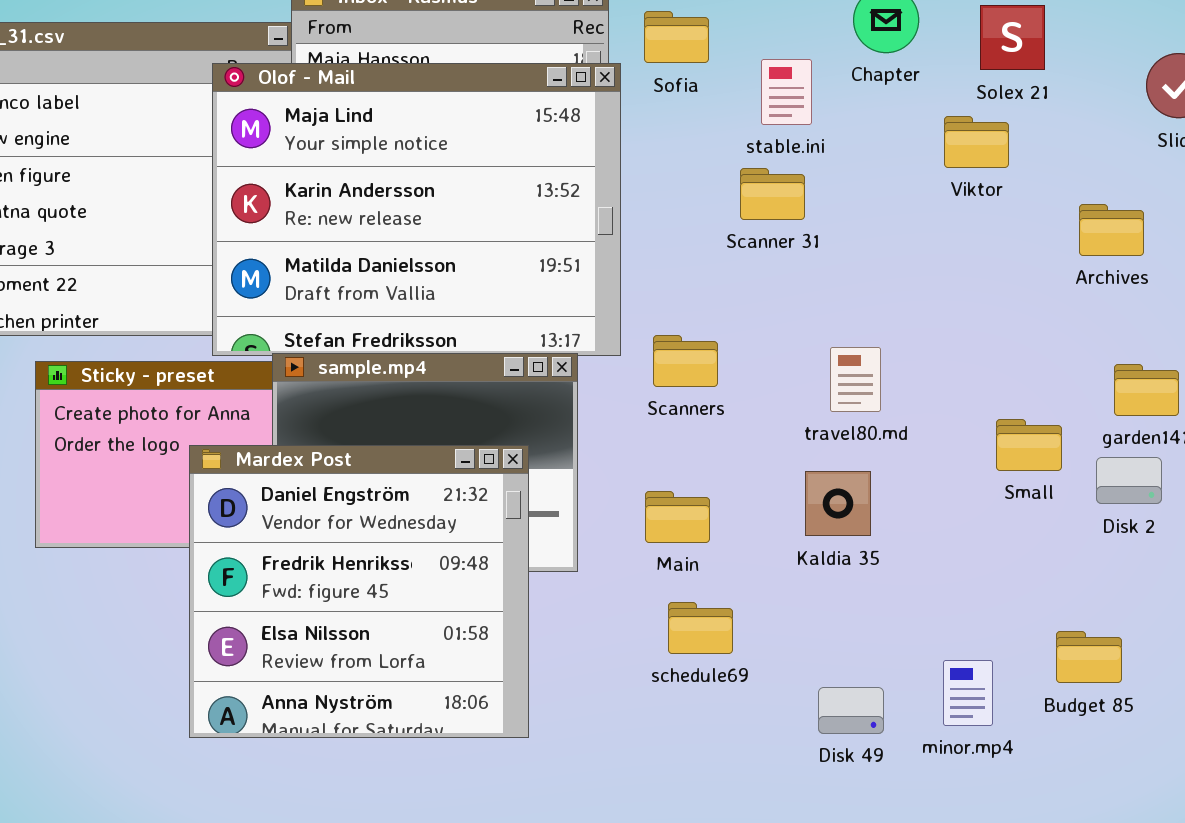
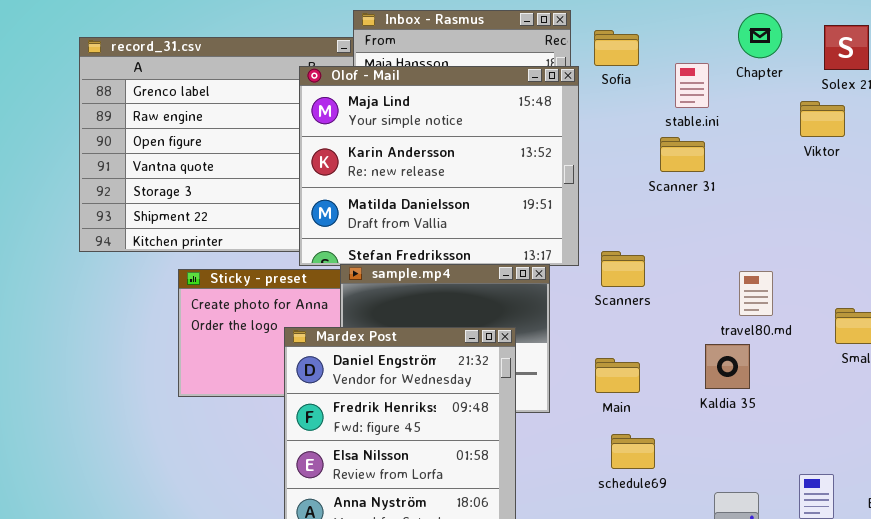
travel80.md: [830,347,881,412] -> [739,271,773,316], moved

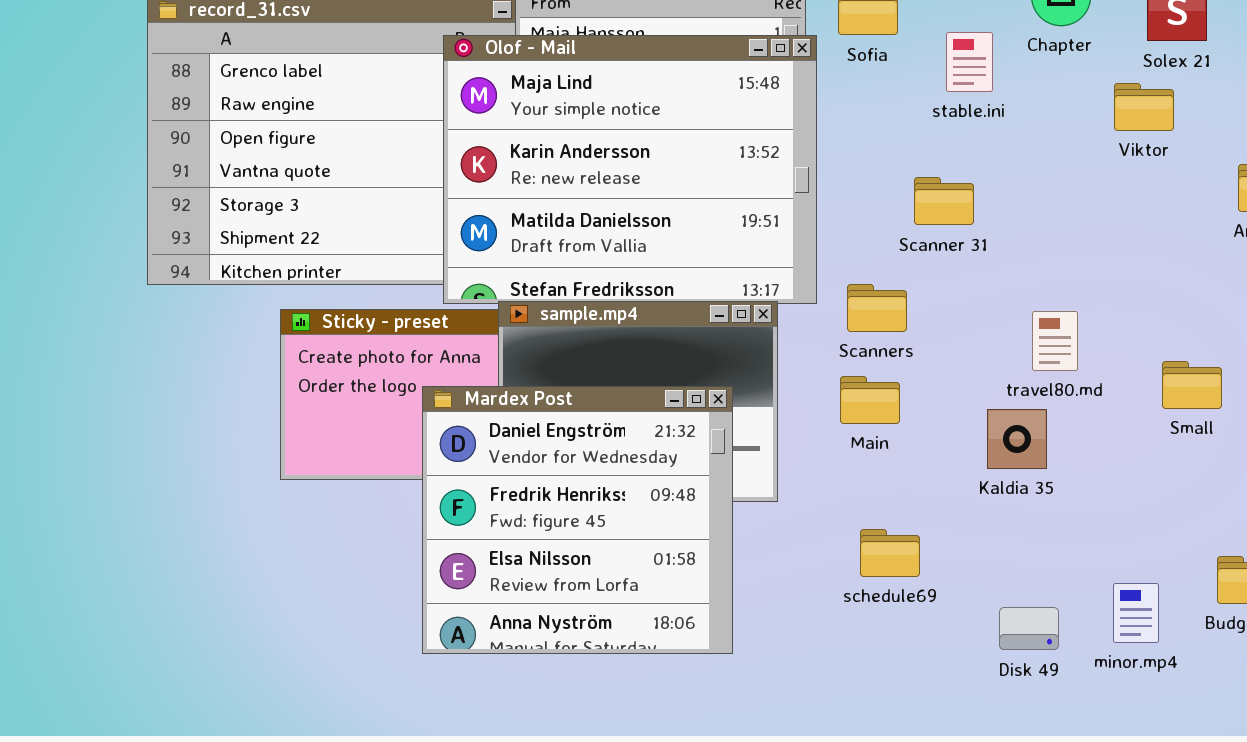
Scanner 31: [660,137,705,172] -> [914,177,974,225], moved
Main: [595,358,640,393] -> [840,376,900,424], moved

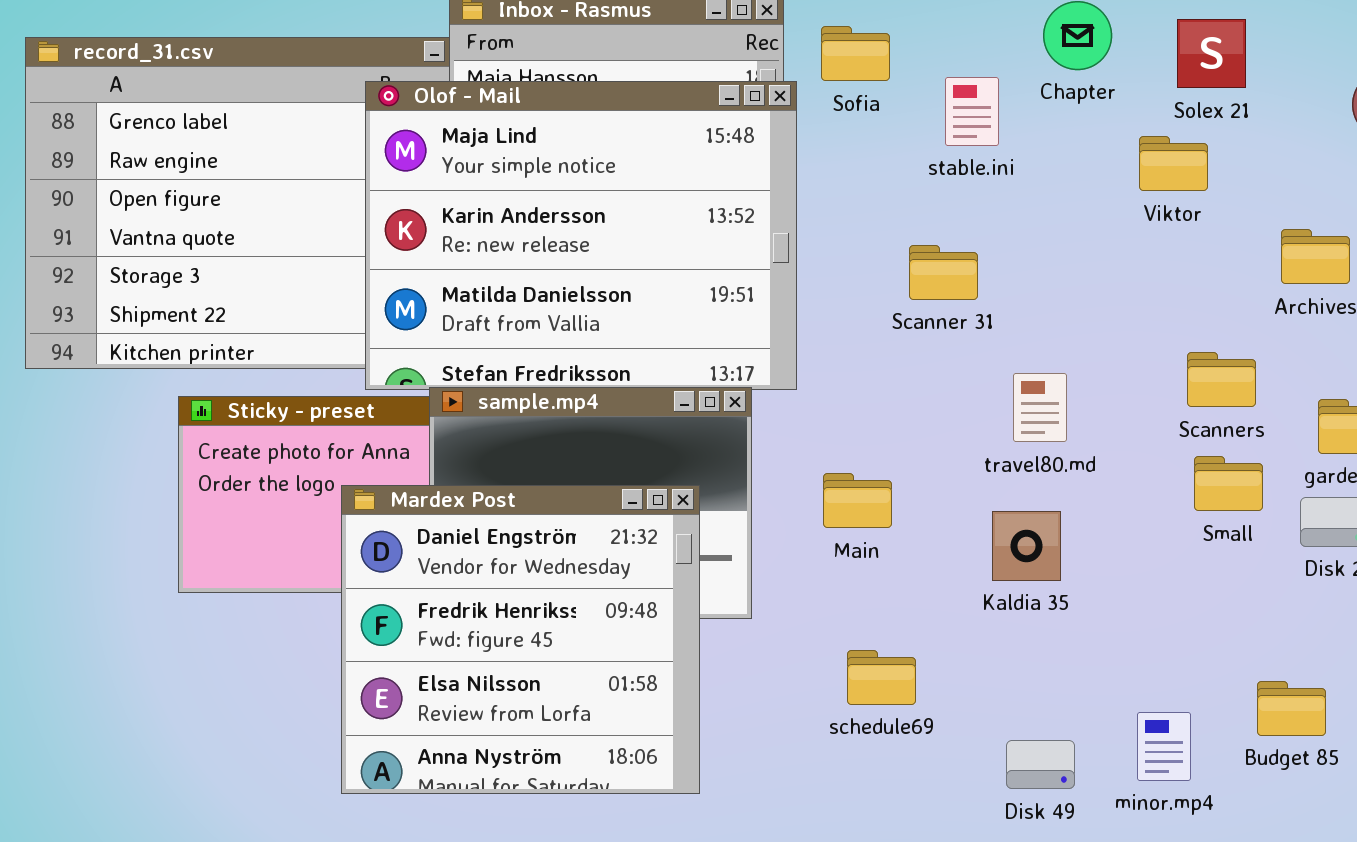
Scanners: [847,284,907,332] -> [1187,352,1256,407], moved
travel80.md: [1032,311,1078,371] -> [1013,373,1067,442], moved

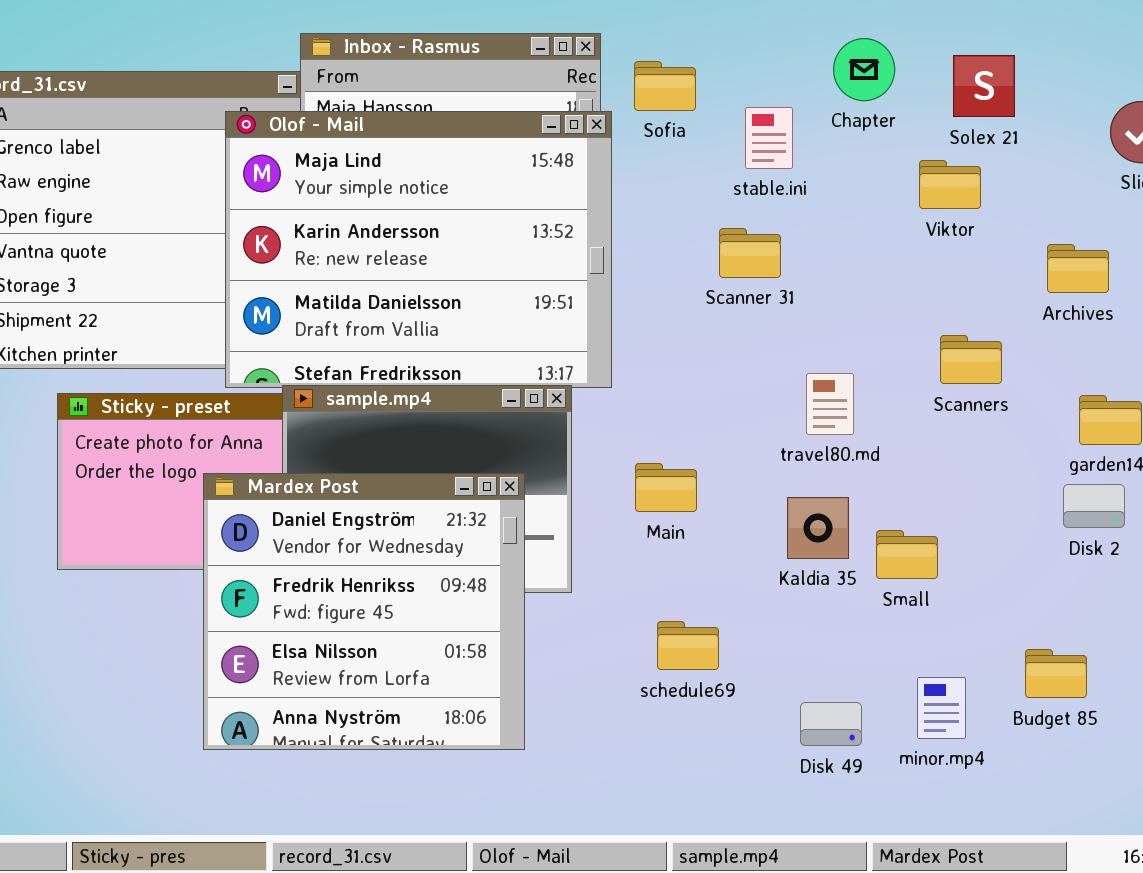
Scanner 31: [909,245,978,300] -> [719,228,781,278], moved
Scanners: [1187,352,1256,407] -> [940,335,1002,384], moved
Small: [1194,456,1263,511] -> [876,530,938,579], moved

